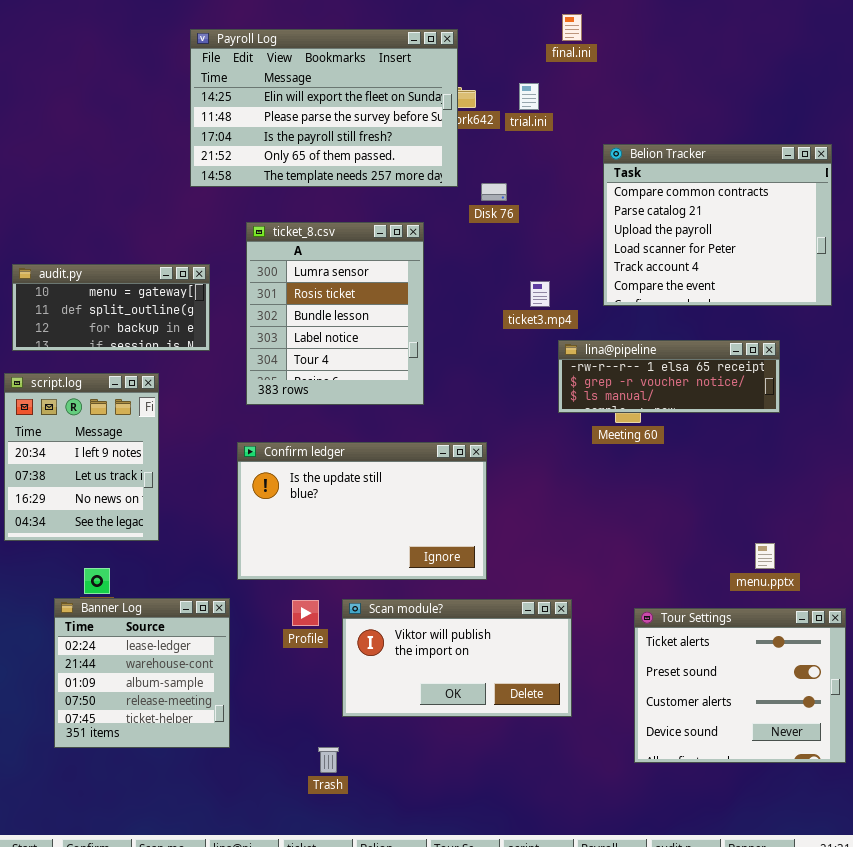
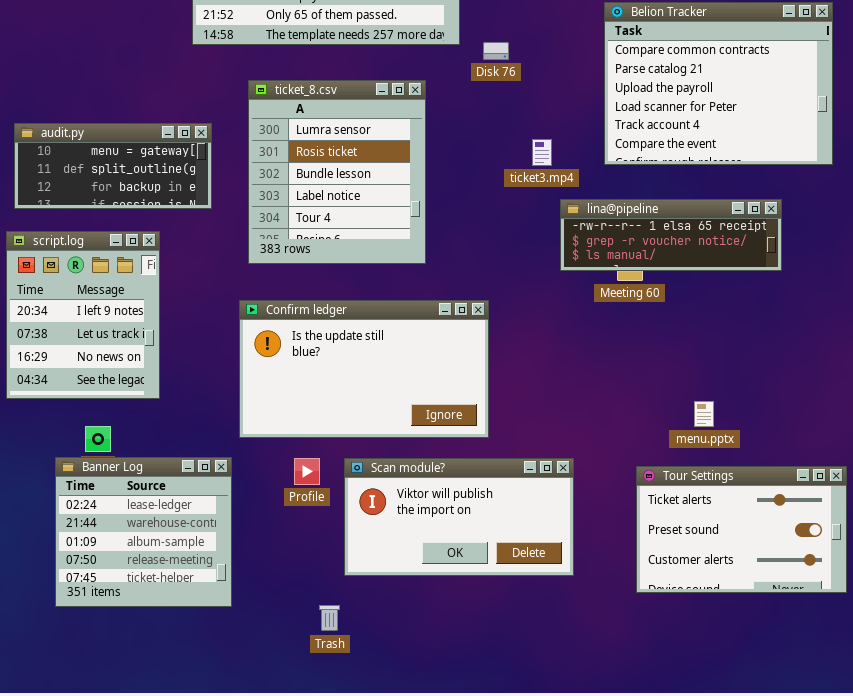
menu.pptx: [755,543,775,569] -> [694,401,714,427], moved
Tour Settings: [634,608,846,763] -> [636,466,847,593], resized

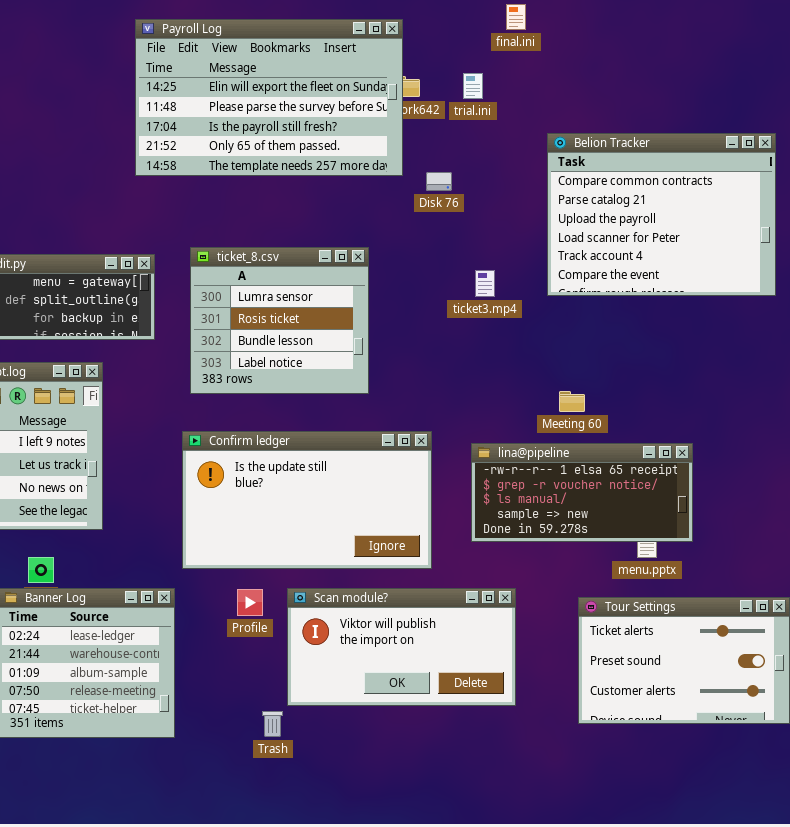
ticket_8.csv: [248,80,426,264] -> [190,247,369,394], resized
lina@pipeline: [560,199,782,271] -> [471,443,693,542], moved, resized
Trash: [319,605,340,631] -> [262,711,283,737], moved

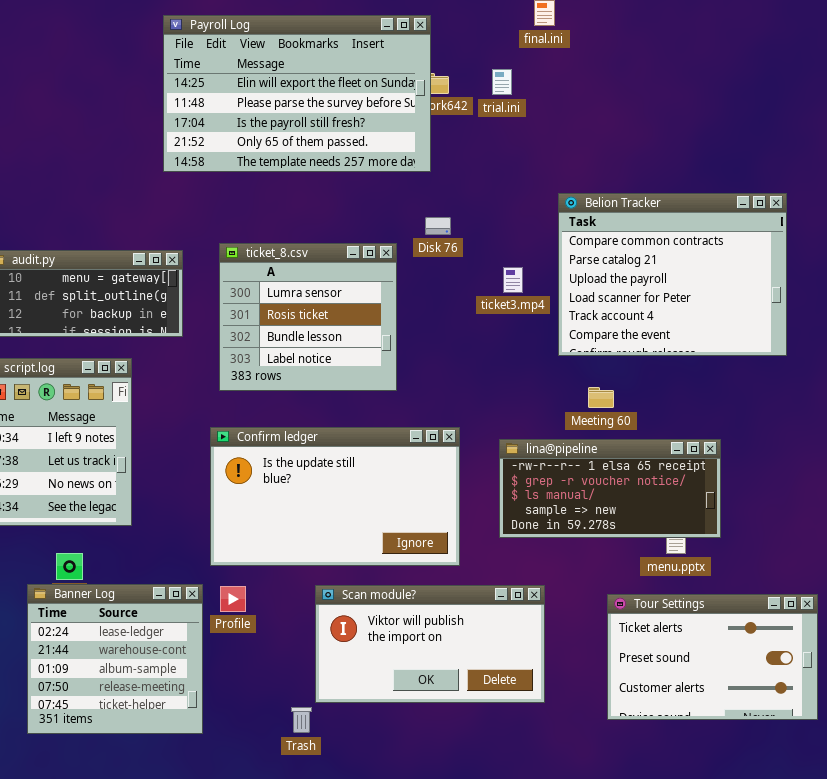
Belion Tracker: [547,133,776,296] -> [558,193,787,356], moved
Disk 76: [426,172,452,191] -> [425,217,451,235], moved
Profile: [237,589,263,616] -> [220,586,246,612], moved

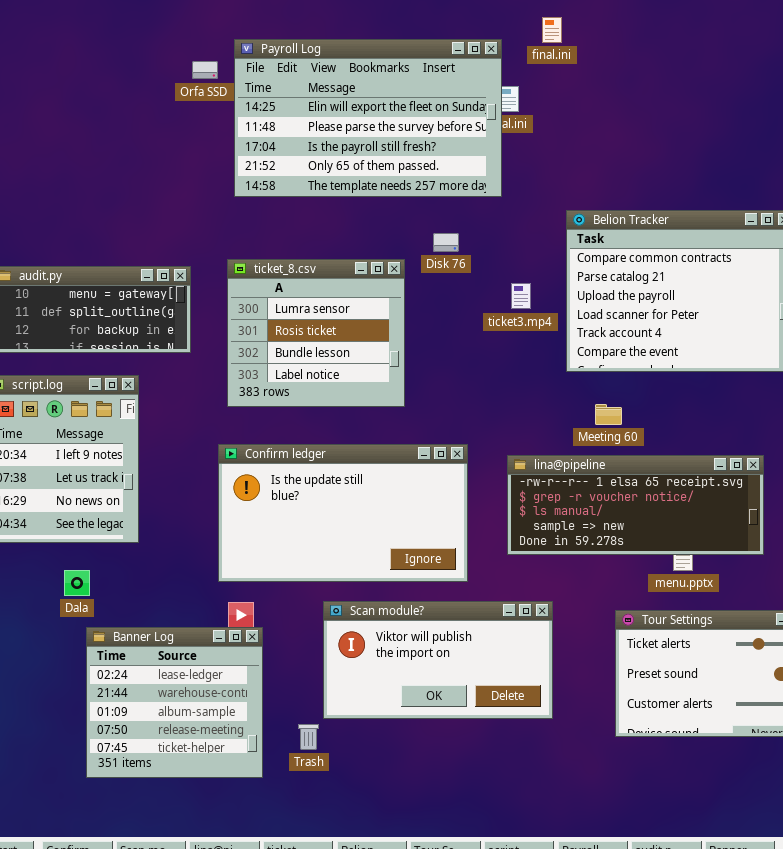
Payroll Log: [163,15,431,172] -> [234,39,502,197], moved
lina@pipeline: [499,439,721,538] -> [507,455,764,555], resized
Banner Log: [27,584,203,734] -> [86,627,263,778], moved

